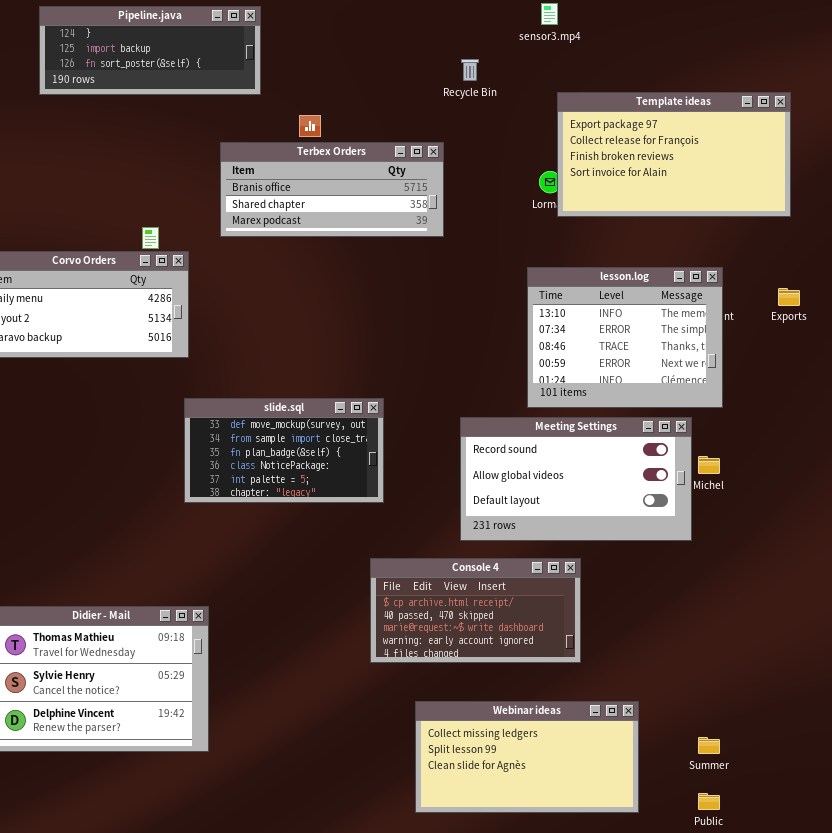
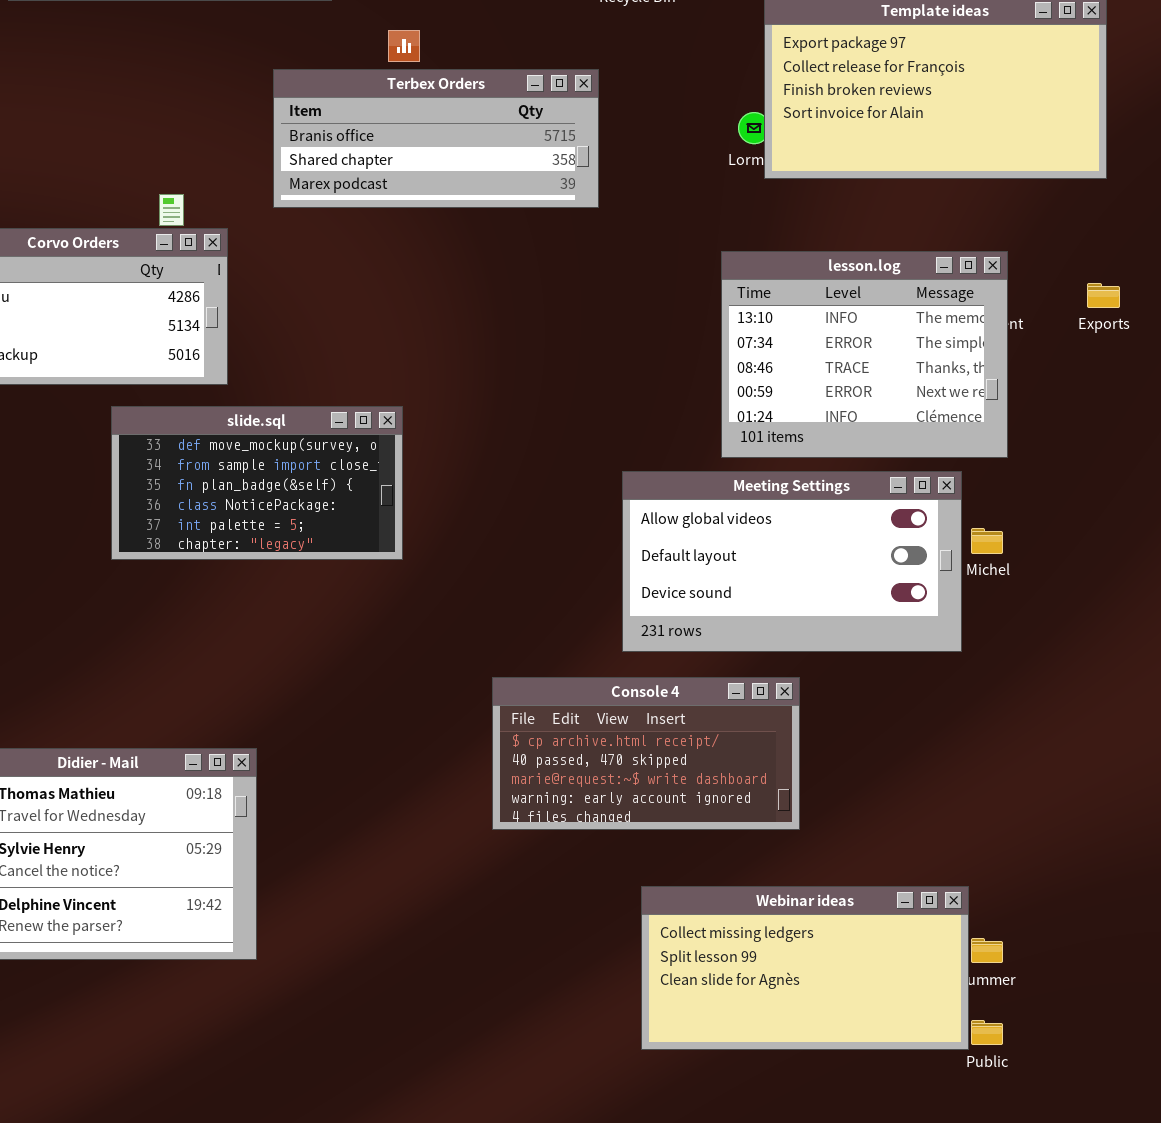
slide.sql: [184,398,384,503] -> [111,406,403,560], moved
Meeting Settings: [460,417,692,541] -> [622,471,962,652], scrolled down 1 row
Webinar ideas: [415,701,639,813] -> [641,886,969,1050], moved

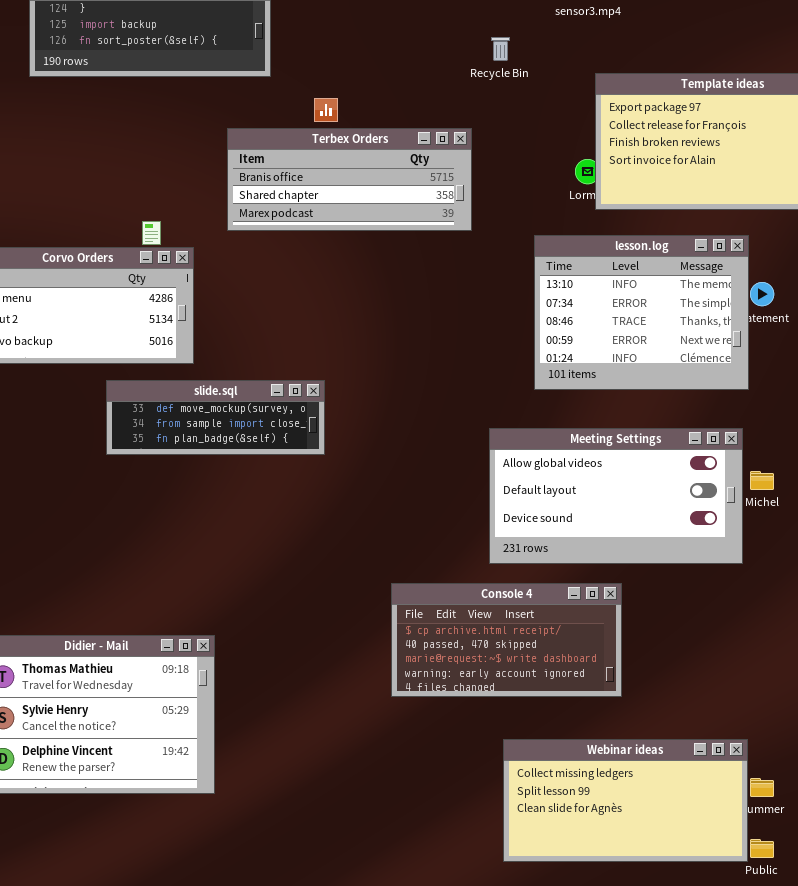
lesson.log: [721,251,1008,458] -> [534,235,749,390], moved
slide.sql: [111,406,403,560] -> [106,380,325,455], resized

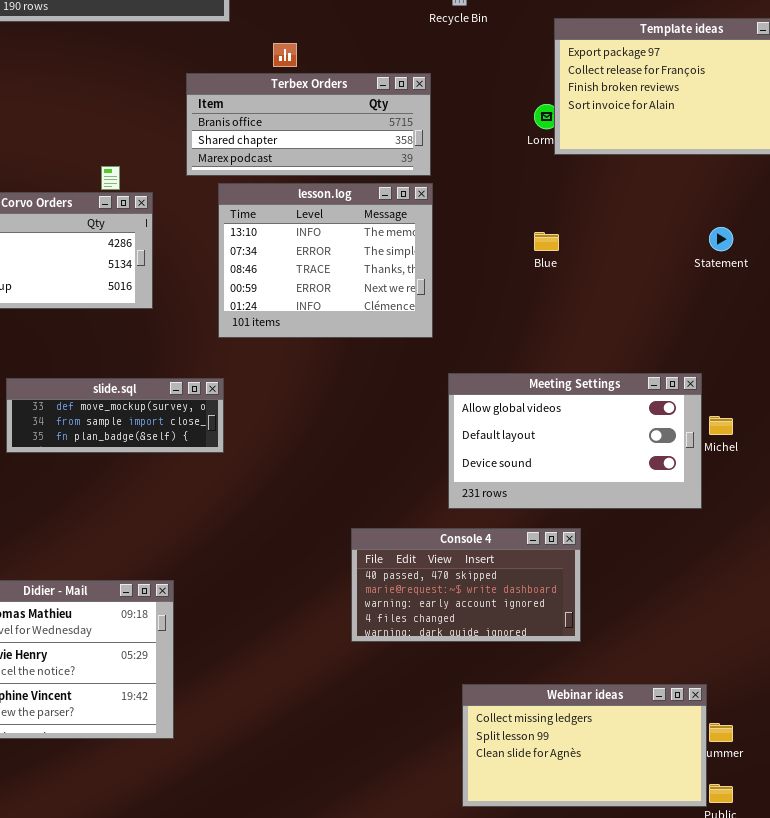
lesson.log: [534,235,749,390] -> [218,183,433,338], moved
slide.sql: [106,380,325,455] -> [6,378,224,453], moved
Console 4: [391,583,622,697] -> [351,528,581,642], scrolled down 1 row

